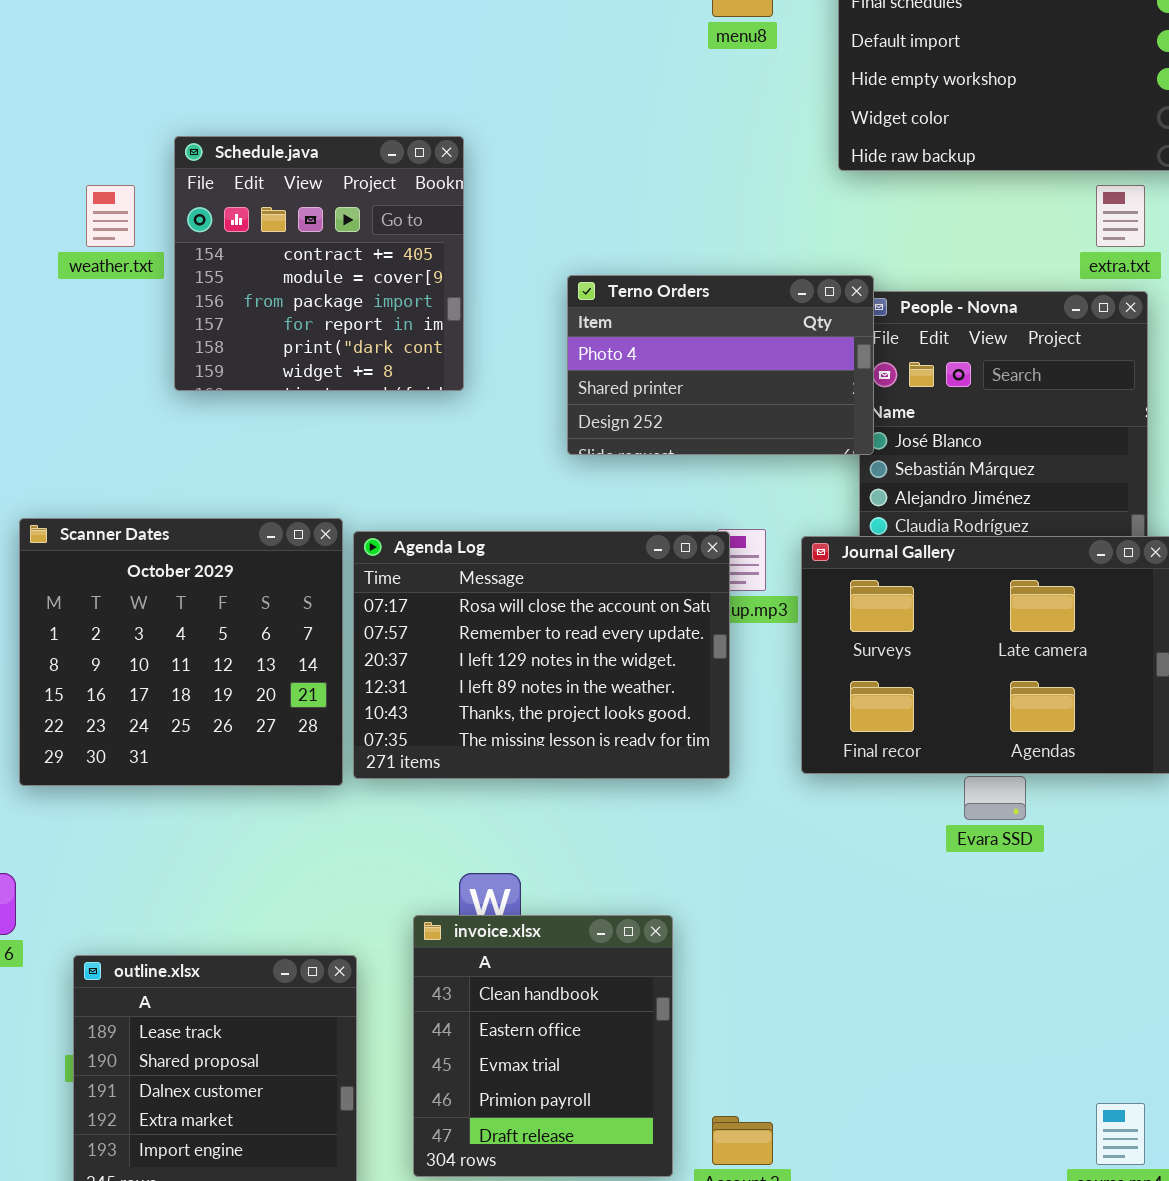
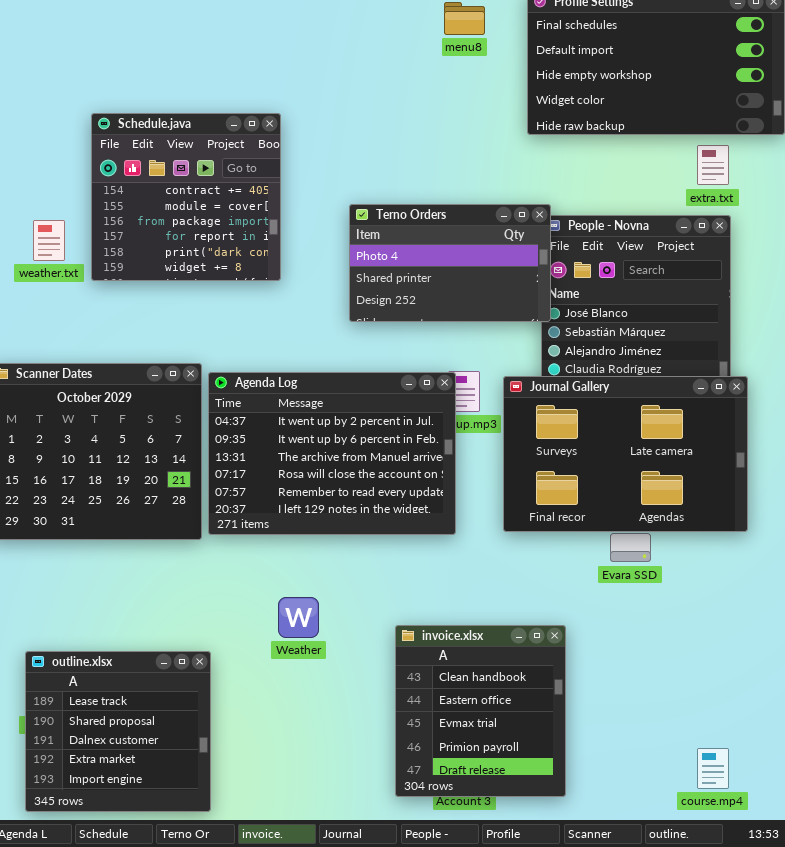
weather.txt: [86,185,135,247] -> [33,220,65,261], moved
Agenda Log: [353,531,730,779] -> [208,372,456,535], scrolled up 3 rows
invoice.xlsx: [413,915,673,1177] -> [395,625,566,797], moved

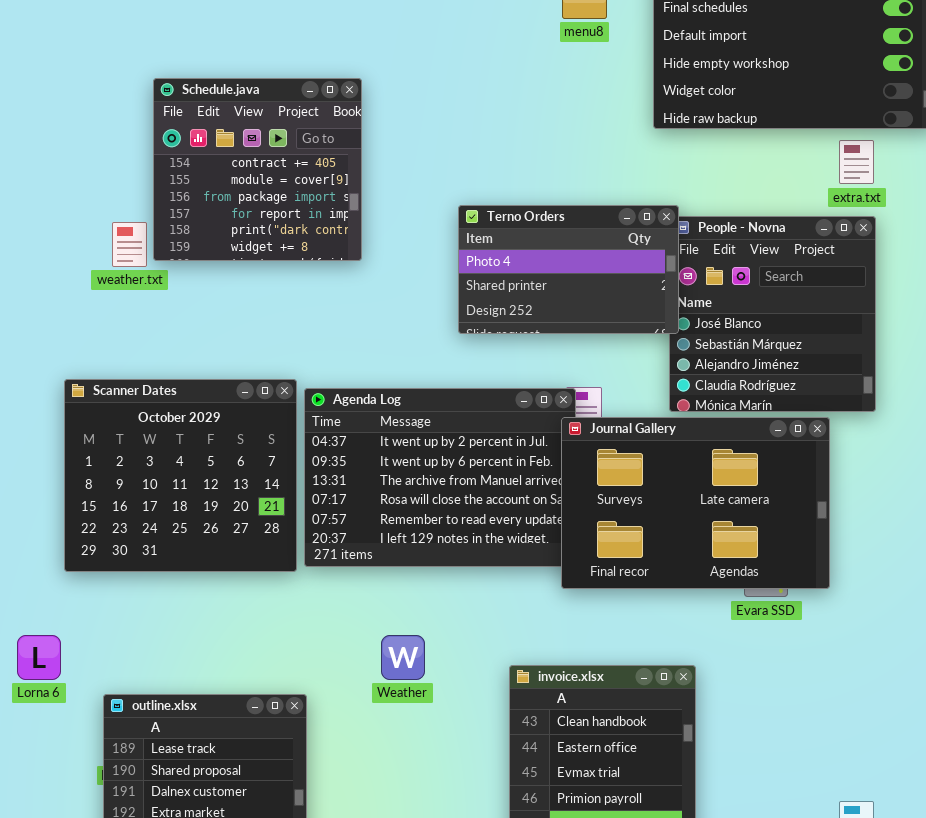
Schedule.java: [91,113,281,281] -> [153,78,362,261], moved
Journal Gallery: [503,376,748,532] -> [561,417,830,589], moved

